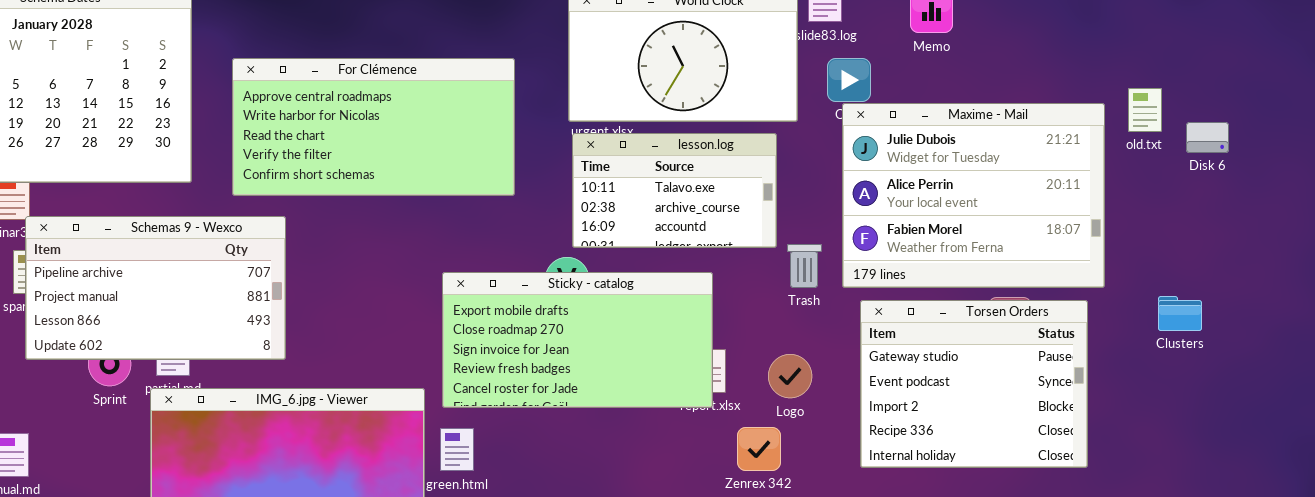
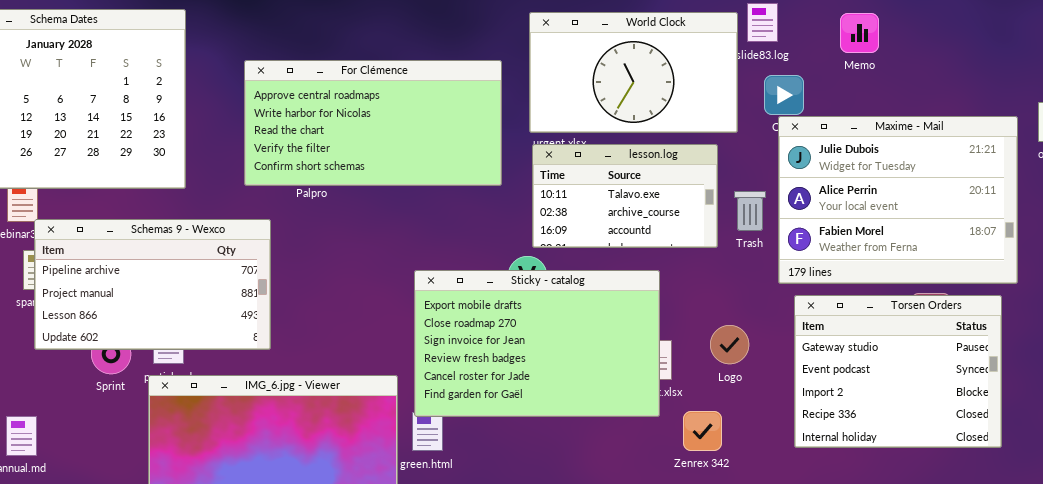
For Clémence: [232,58,515,196] -> [244,60,502,186], moved
Trash: [787,244,822,288] -> [734,191,766,231], moved
Sticky - catalog: [442,272,713,408] -> [414,270,660,417], resized
Logo: [768,354,812,398] -> [710,325,749,364], moved

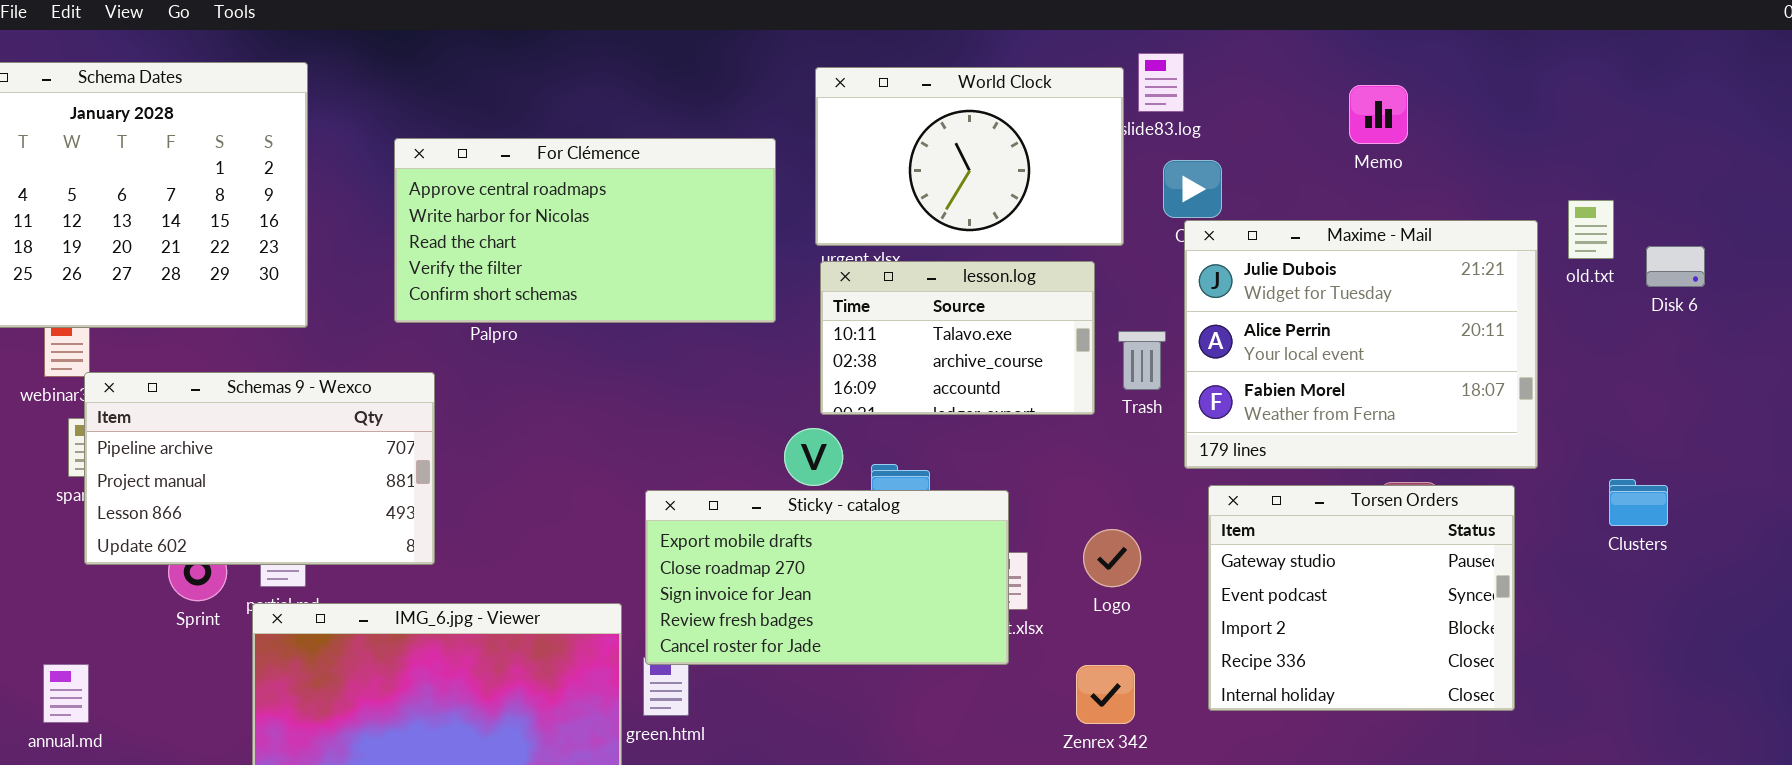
Memo: [840,13,879,53] -> [1349,85,1408,144], moved
Sticky - catalog: [414,270,660,417] -> [645,490,1009,665], resized
Zenrex 342: [683,411,722,451] -> [1076,665,1135,724], moved

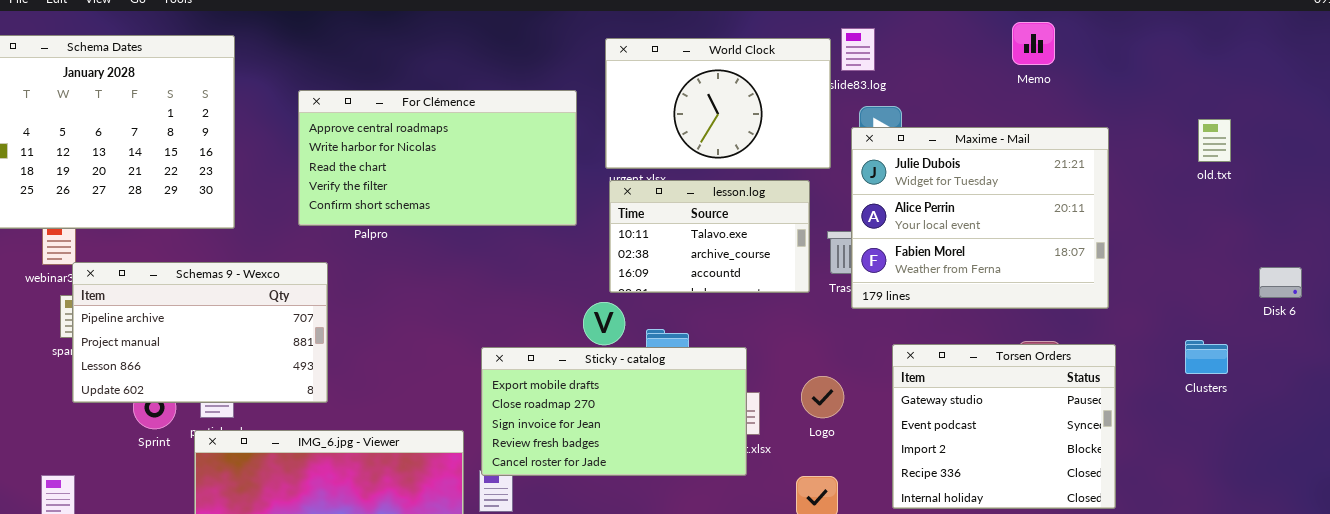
Memo: [1349,85,1408,144] -> [1012,22,1055,65], moved
old.txt: [1568,200,1614,259] -> [1198,119,1231,162], moved
Maxime - Mail: [1184,220,1538,469] -> [851,127,1109,309], moved
Disk 6: [1646,246,1705,287] -> [1259,267,1302,298], moved

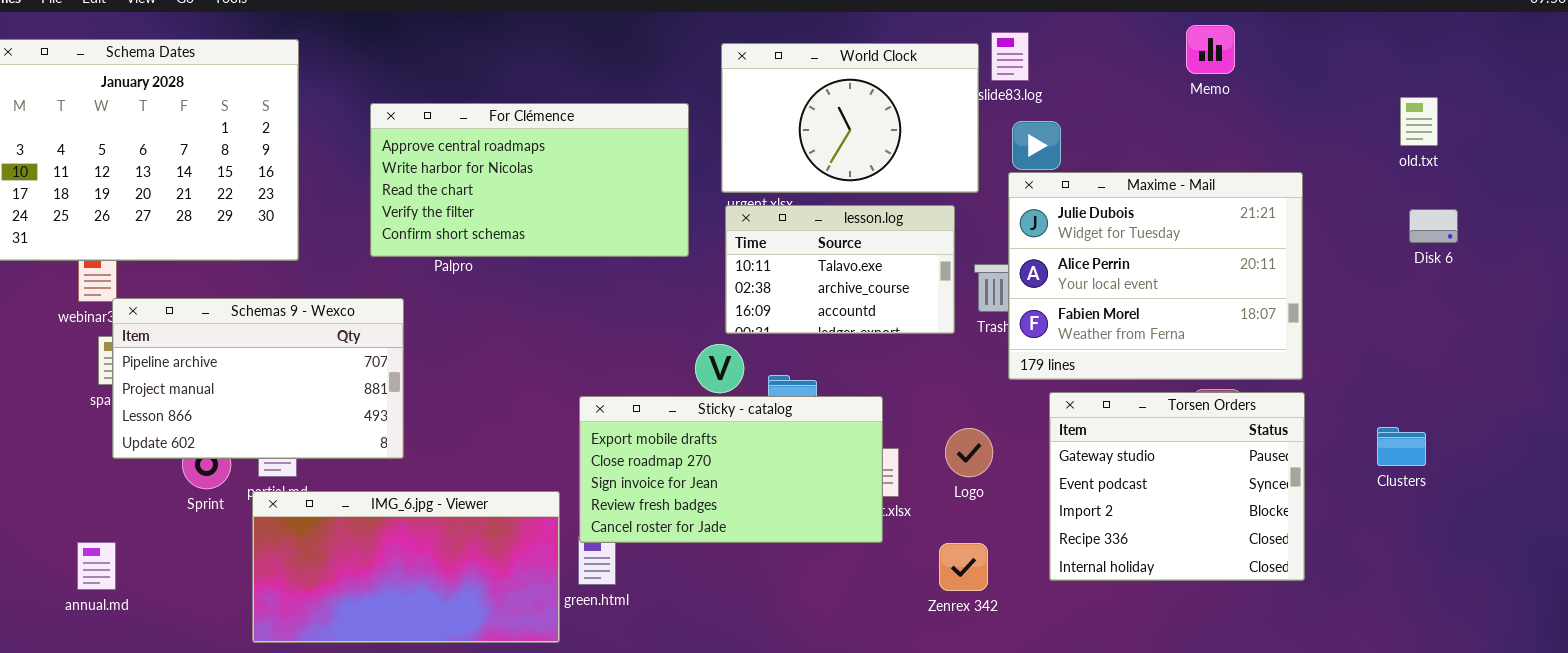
old.txt: [1198,119,1231,162] -> [1400,97,1438,146], moved
Maxime - Mail: [851,127,1109,309] -> [1008,172,1303,380], moved
Disk 6: [1259,267,1302,298] -> [1409,209,1458,243], moved
Clusters: [1185,340,1228,374] -> [1377,427,1426,466], moved

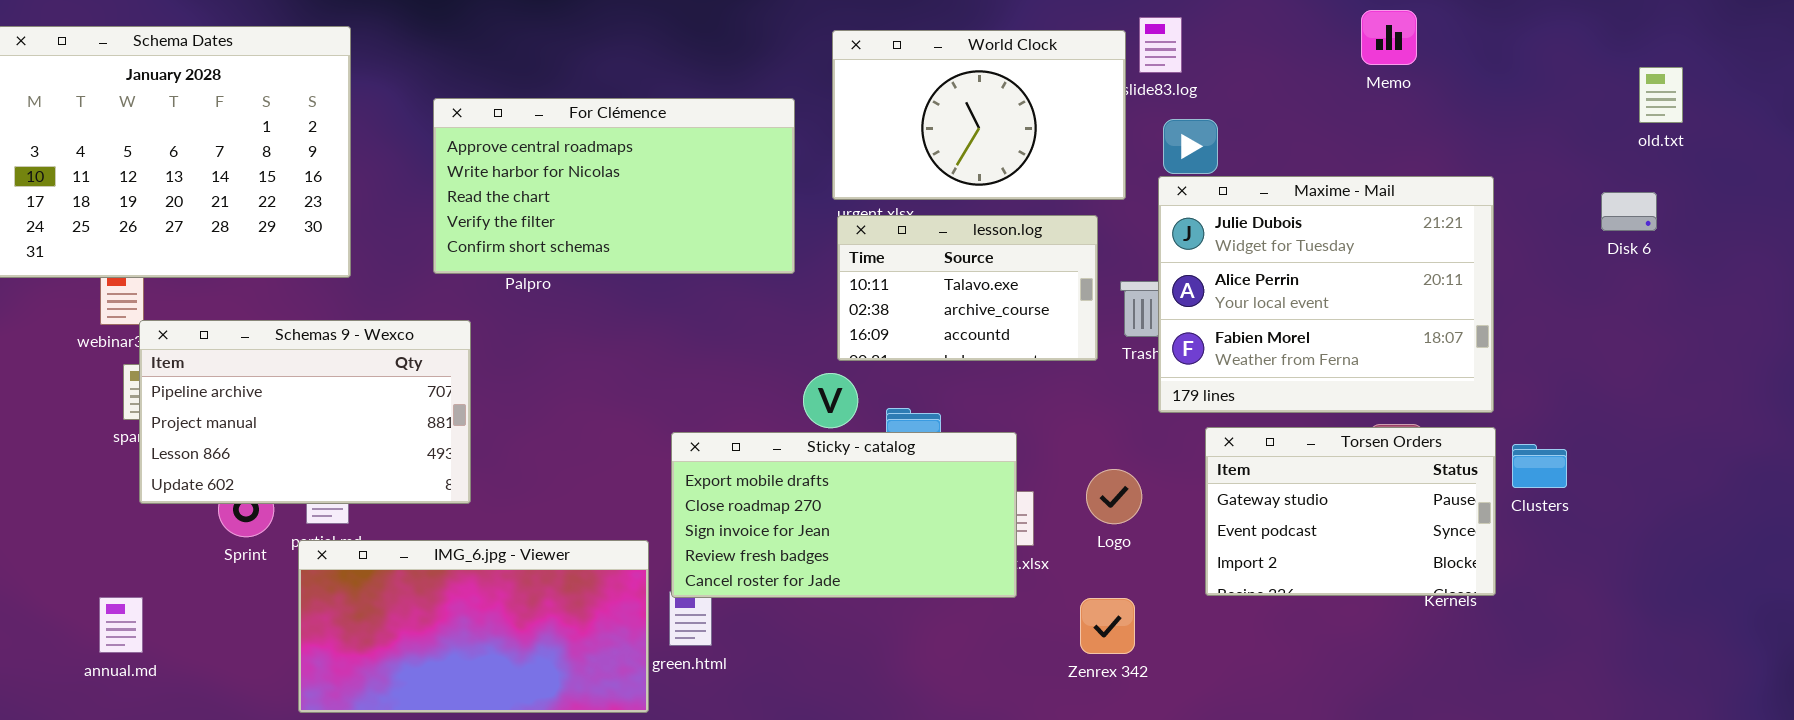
old.txt: [1400,97,1438,146] -> [1639,67,1683,123], moved
Disk 6: [1409,209,1458,243] -> [1601,192,1657,231], moved
Torsen Orders: [1049,392,1305,581] -> [1205,427,1496,596], resized
Clusters: [1377,427,1426,466] -> [1512,444,1567,488], moved

